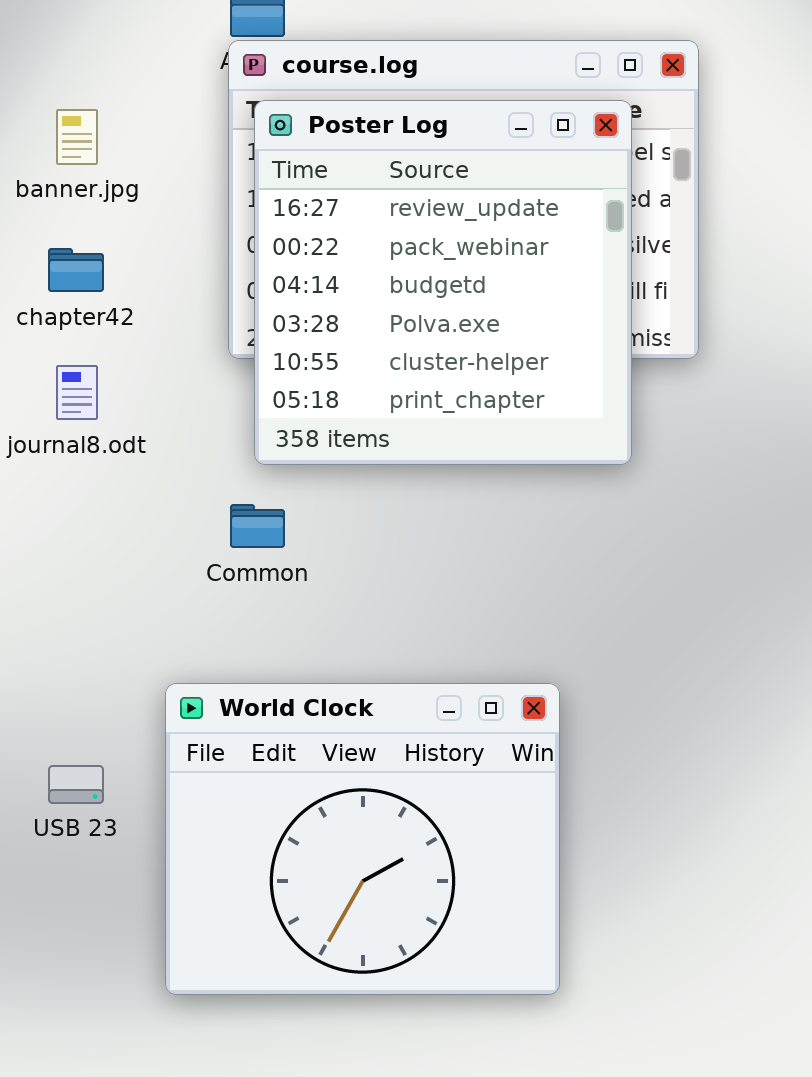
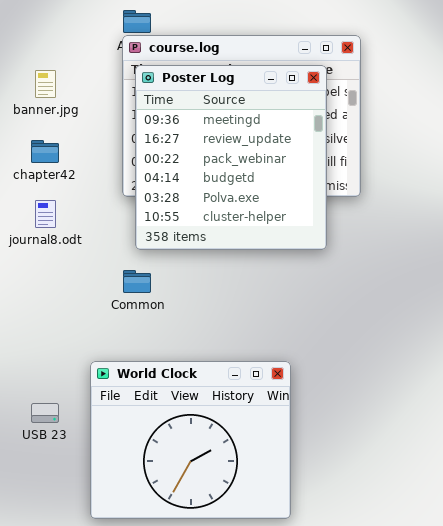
Poster Log: [254,100,632,465] -> [135,65,327,250], scrolled up 1 row

